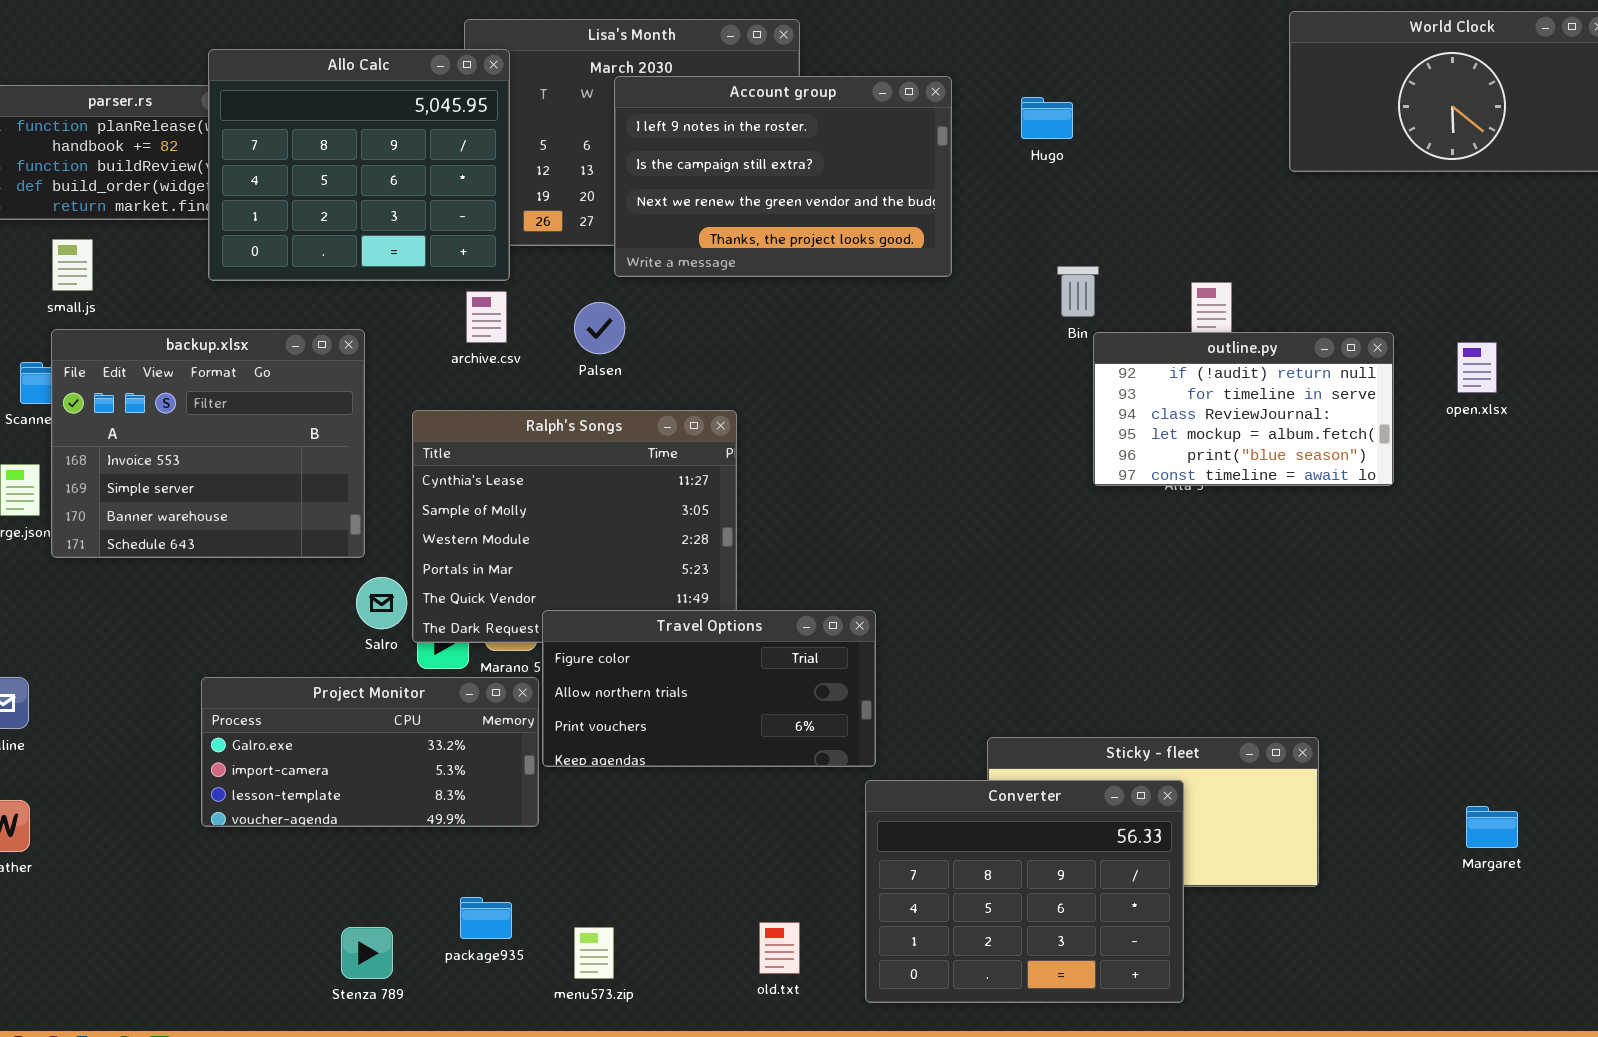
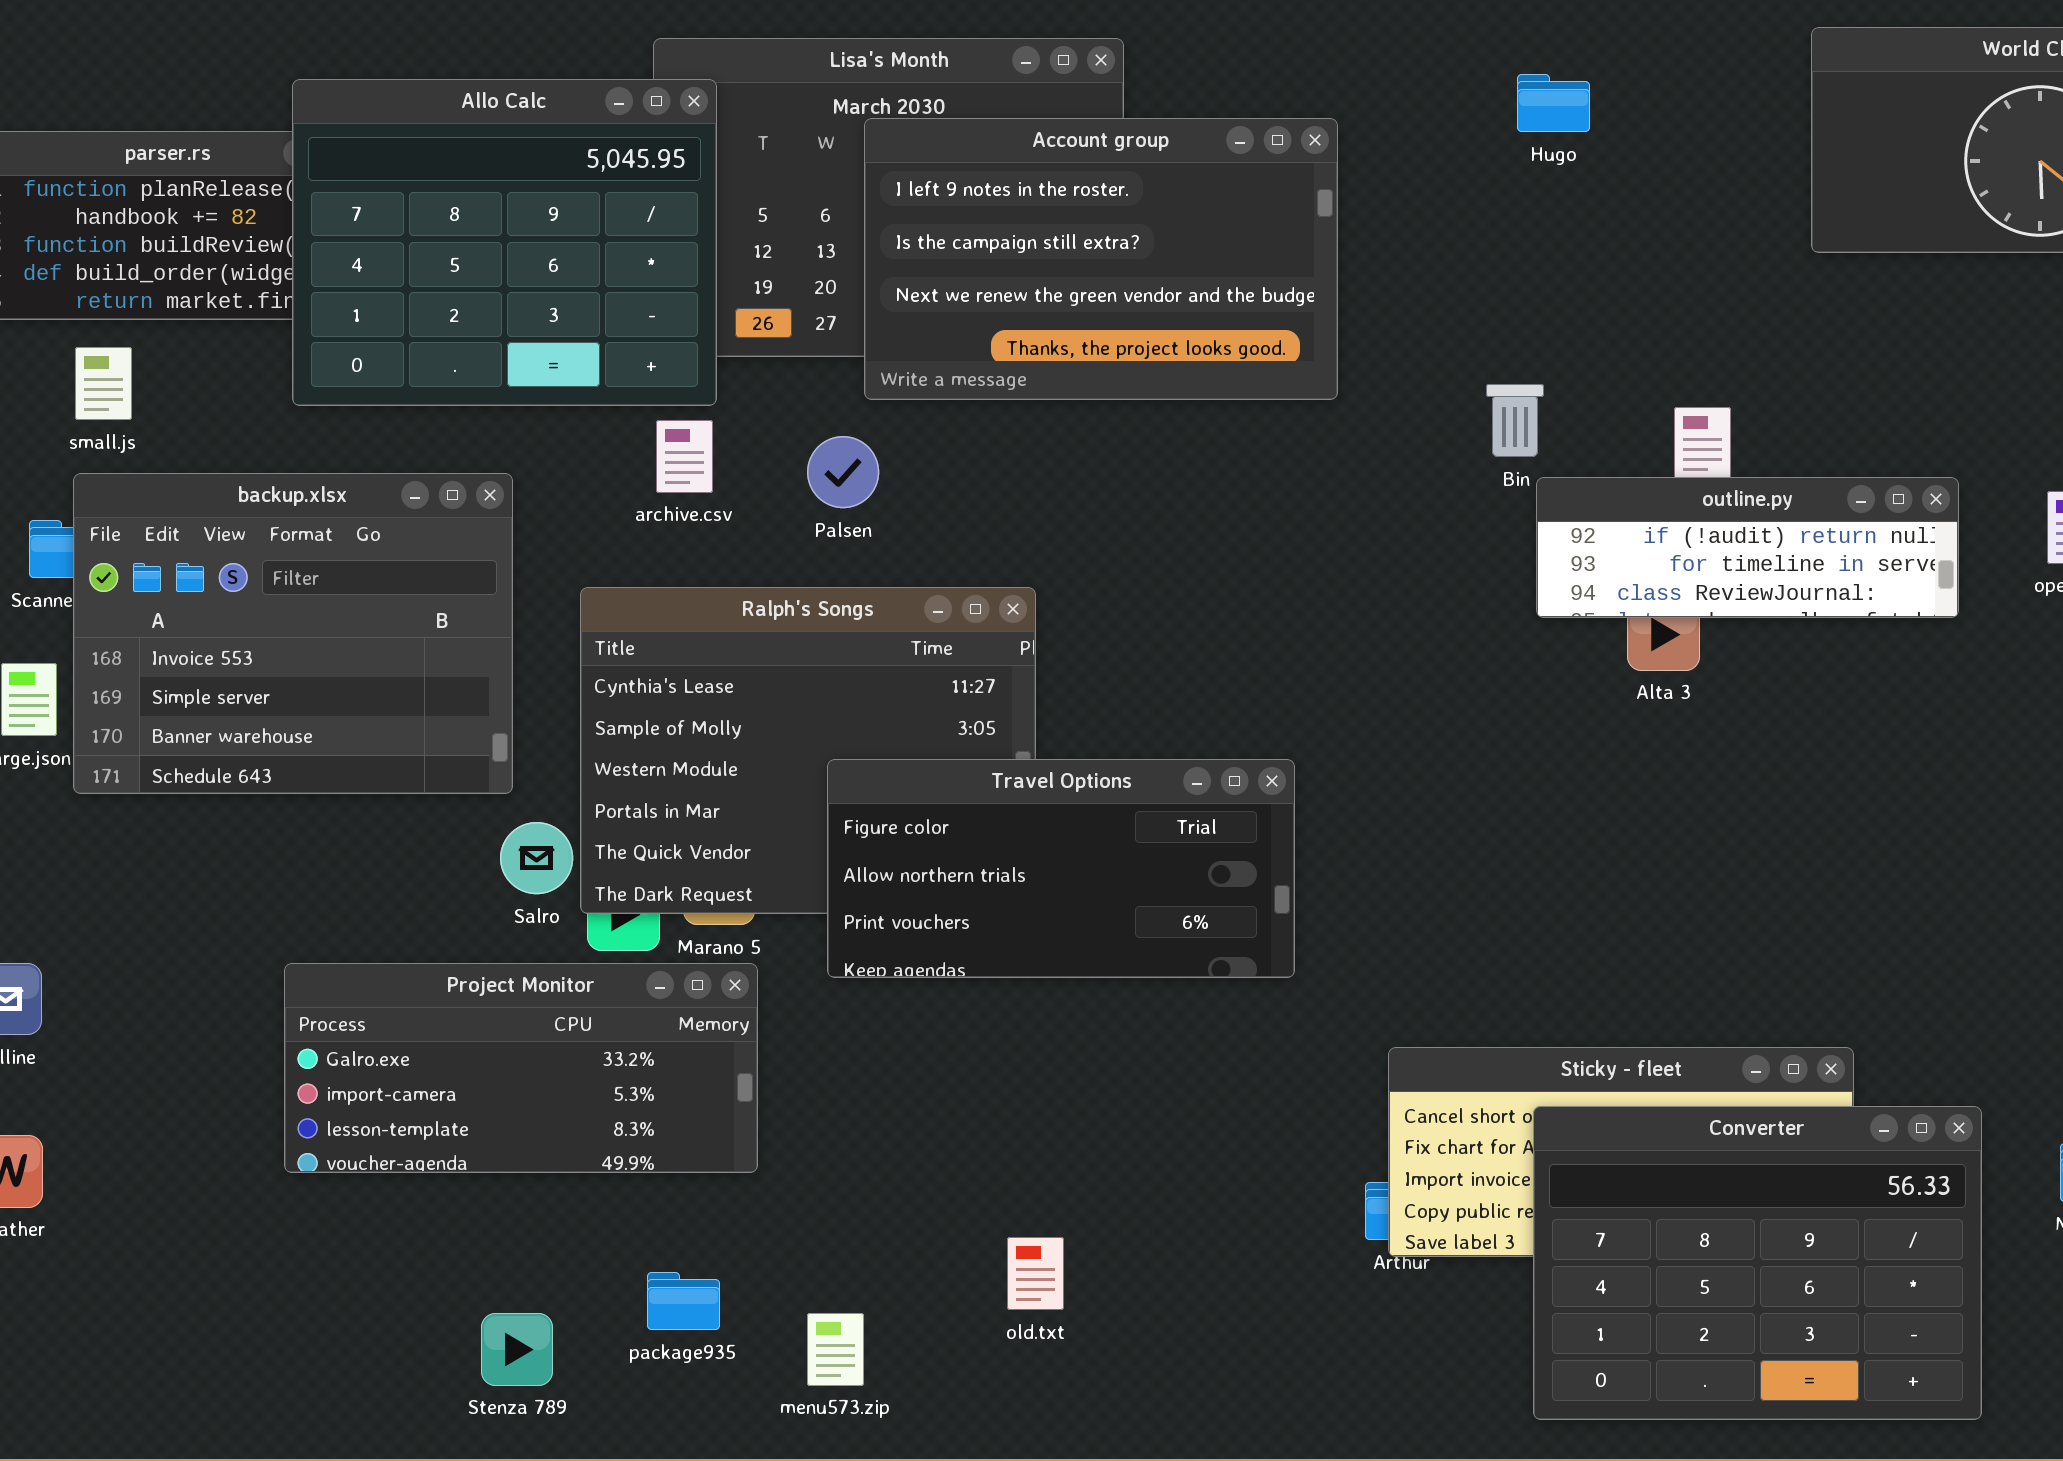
Hugo: [1021,97,1073,139] -> [1517,74,1590,132], moved
outline.py: [1093,332,1394,486] -> [1536,477,1959,618], resized
Travel Options: [542,610,876,767] -> [827,759,1295,978], moved
Converter: [865,780,1184,1003] -> [1533,1106,1982,1420], moved
old.txt: [759,922,800,974] -> [1007,1237,1064,1310], moved

